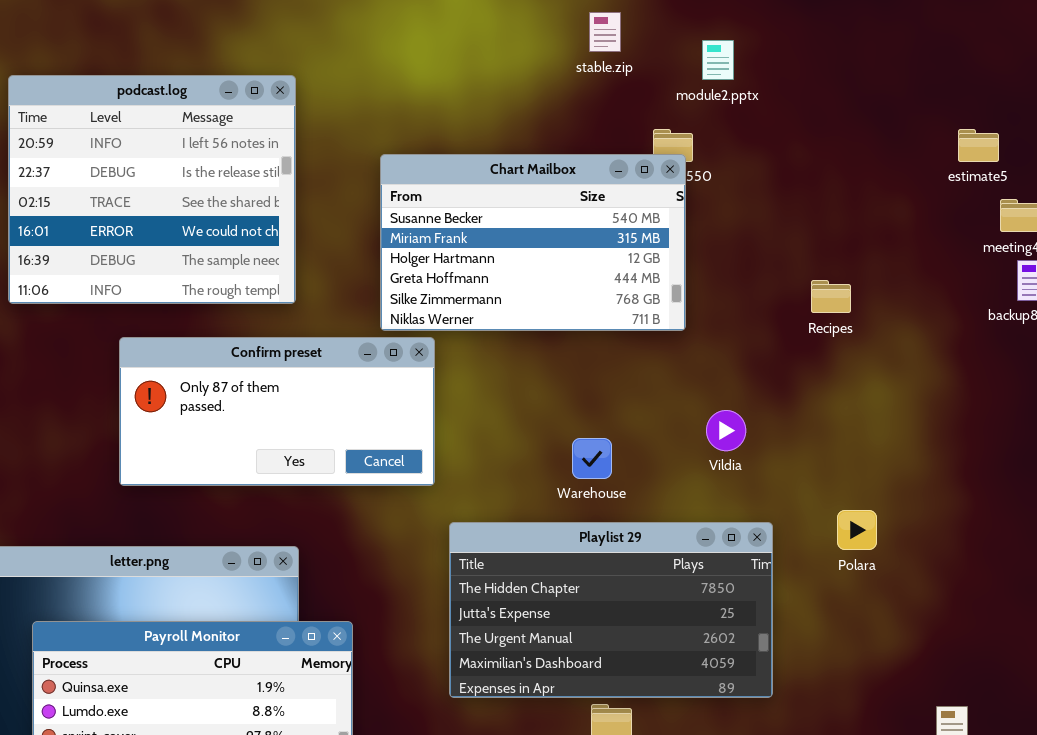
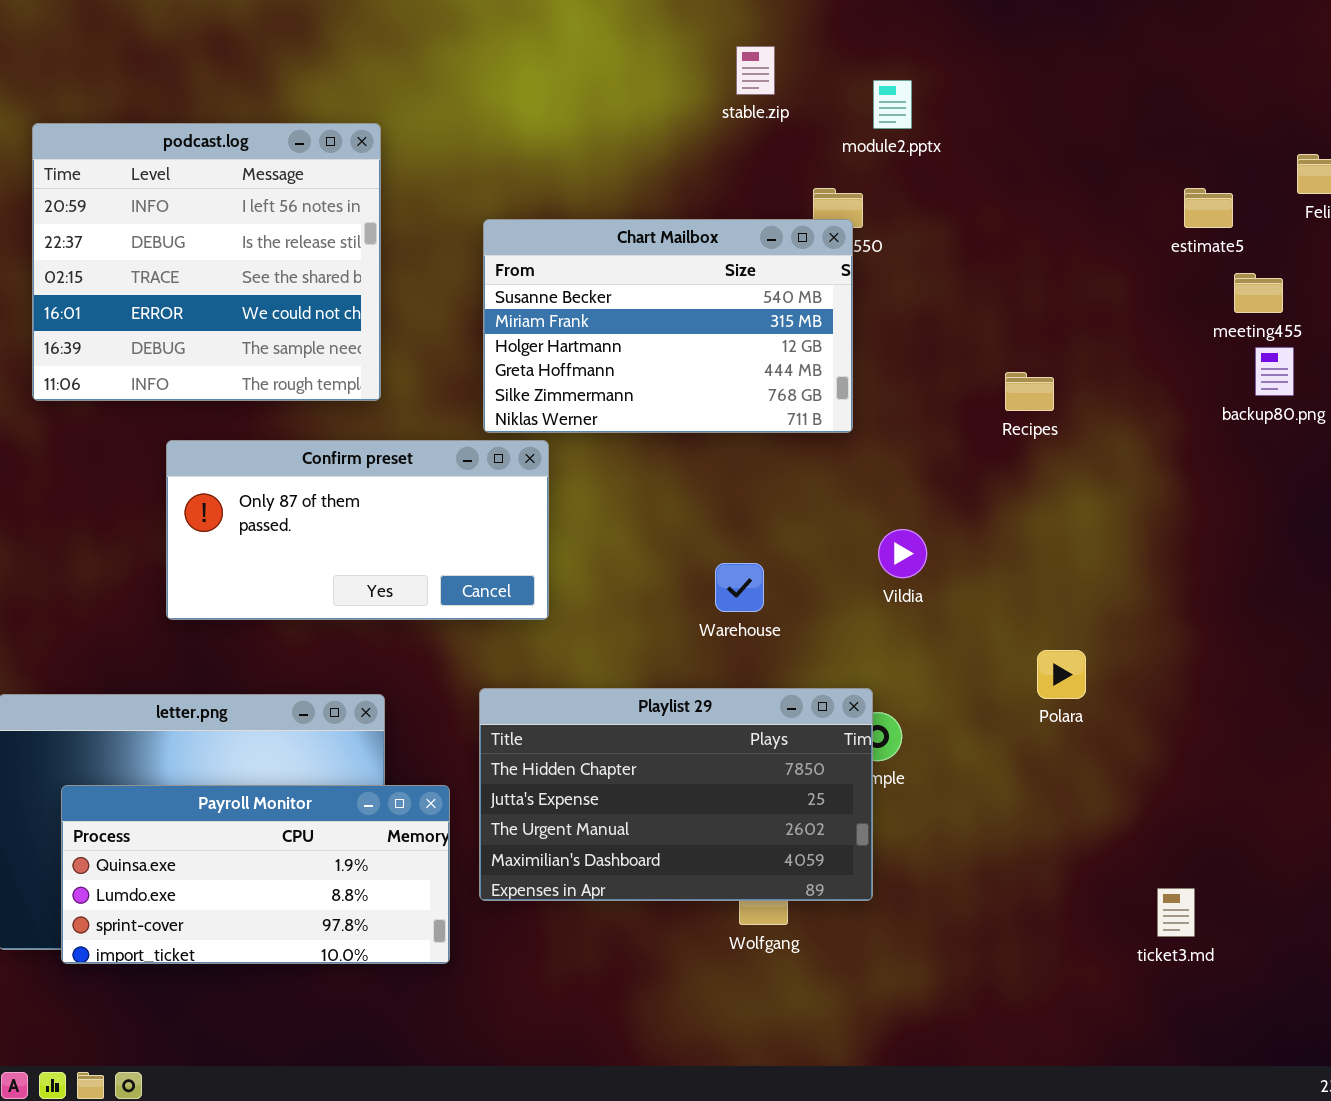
Playlist 29: [449,522,773,698] -> [479,688,873,901], moved

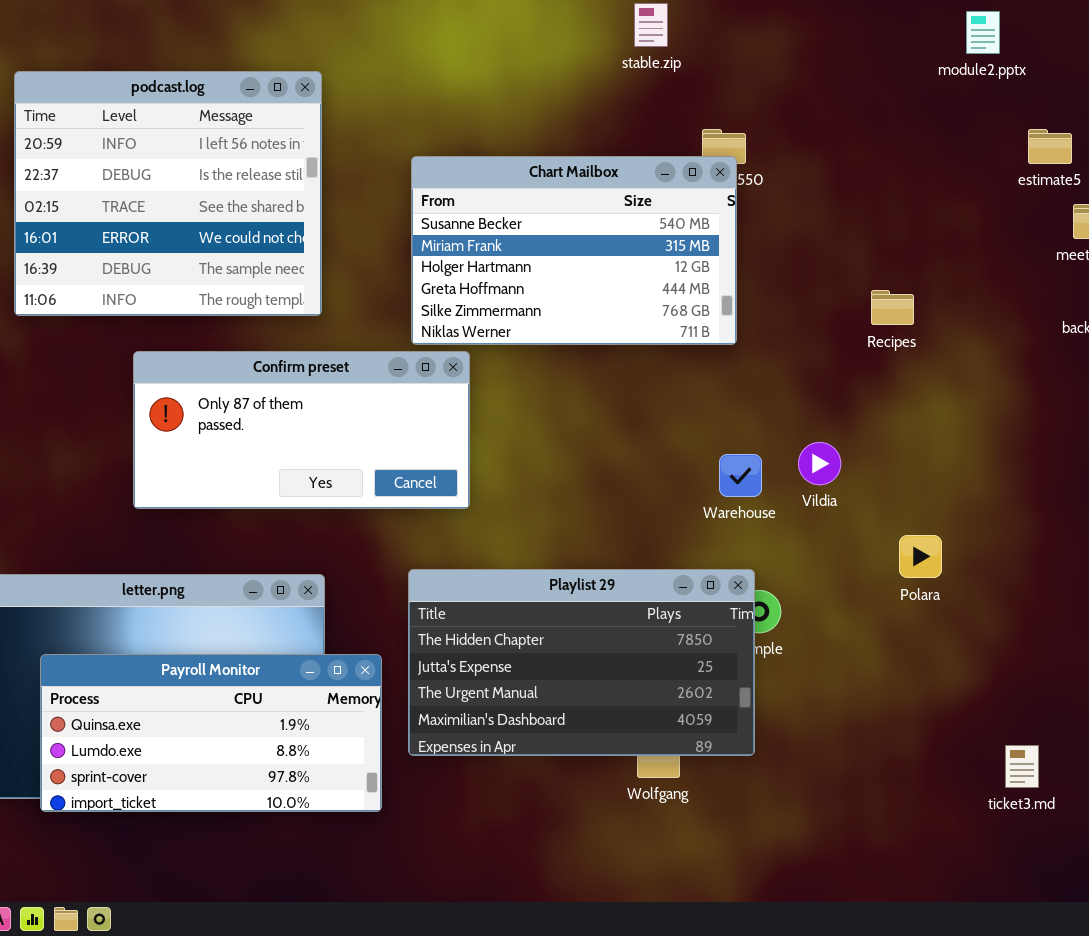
module2.pptx: [873,80,912,129] -> [966,11,1000,54], moved
Vildia: [878,529,927,578] -> [798,442,841,485], moved
Warehouse: [715,563,764,612] -> [719,454,762,497], moved

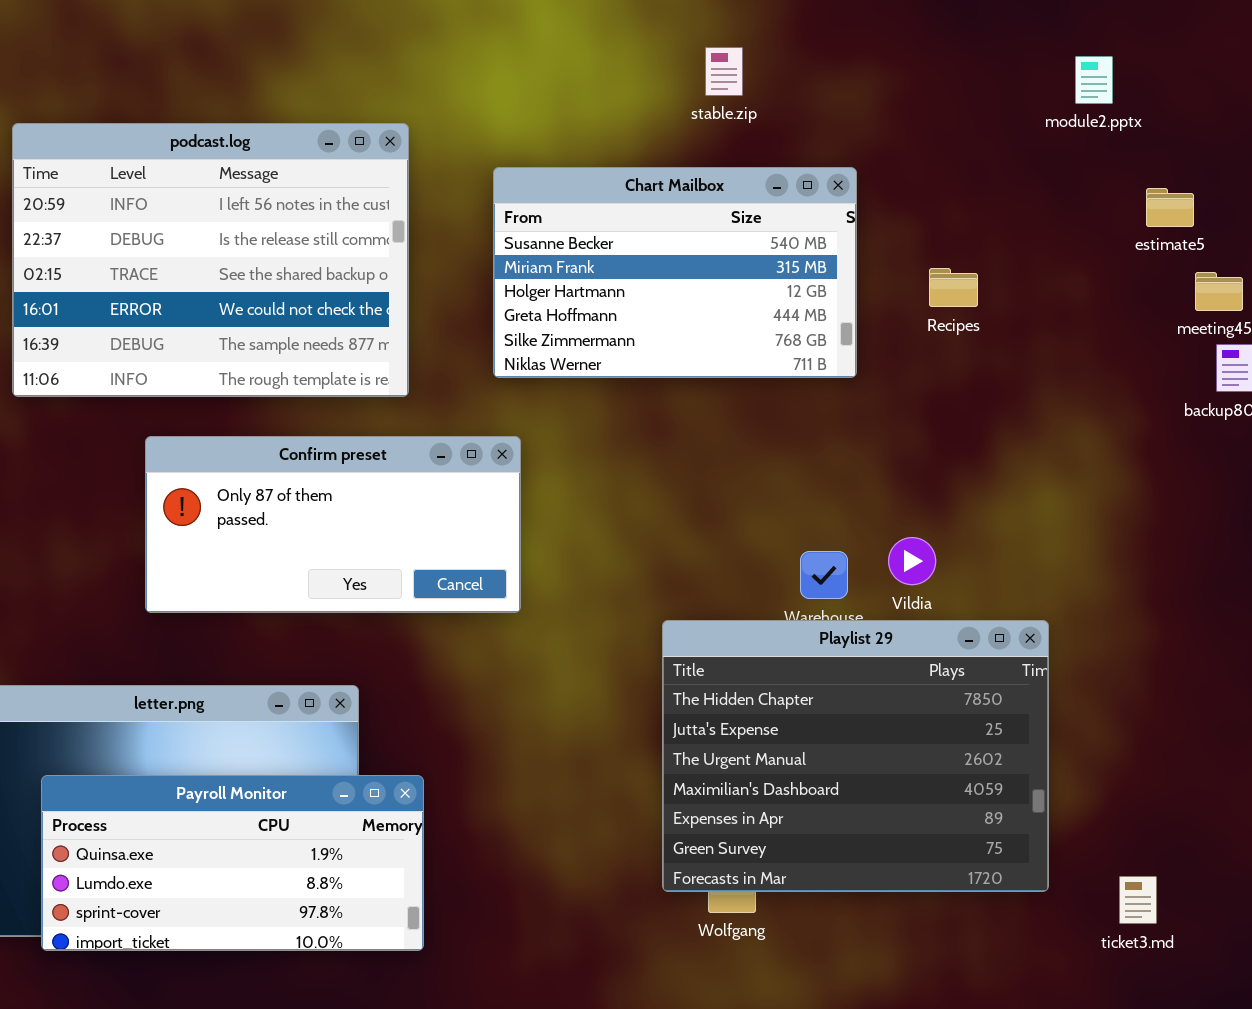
podcast.log: [14,71,322,316] -> [12,123,409,397], resized
Chart Mailbox: [411,156,737,345] -> [493,167,857,378], moved
Recipes: [871,290,914,325] -> [929,268,978,307], moved
Playlist 29: [408,569,755,756] -> [662,620,1049,892], moved, resized

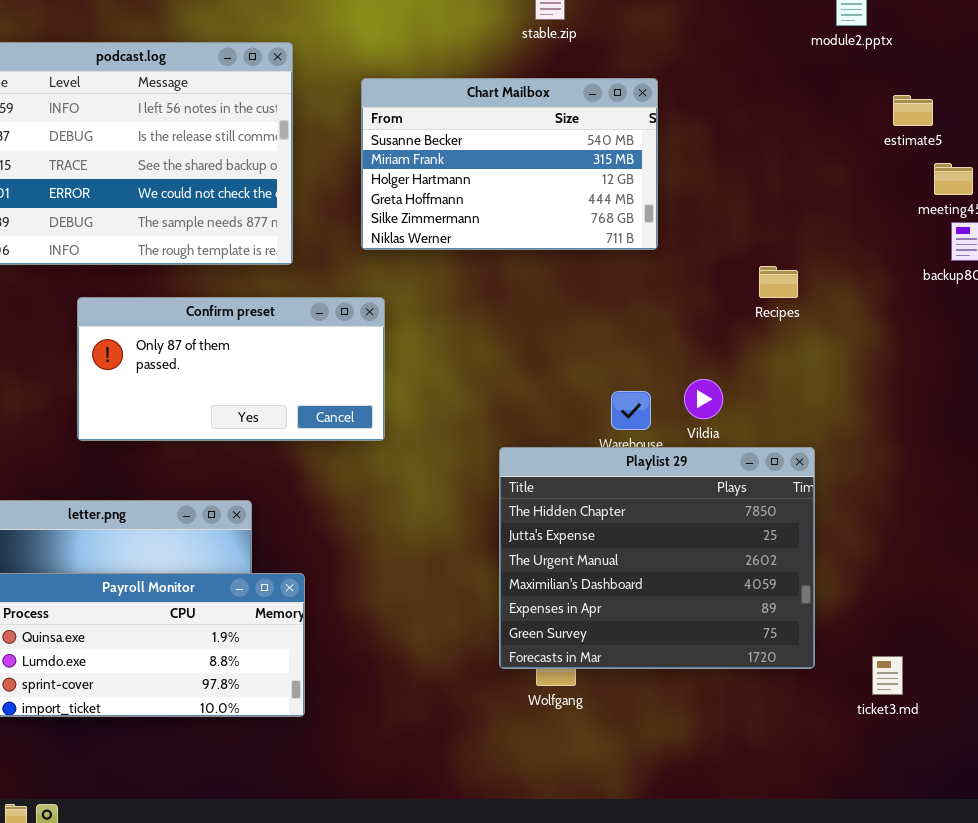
Recipes: [929,268,978,307] -> [759,266,798,298], moved

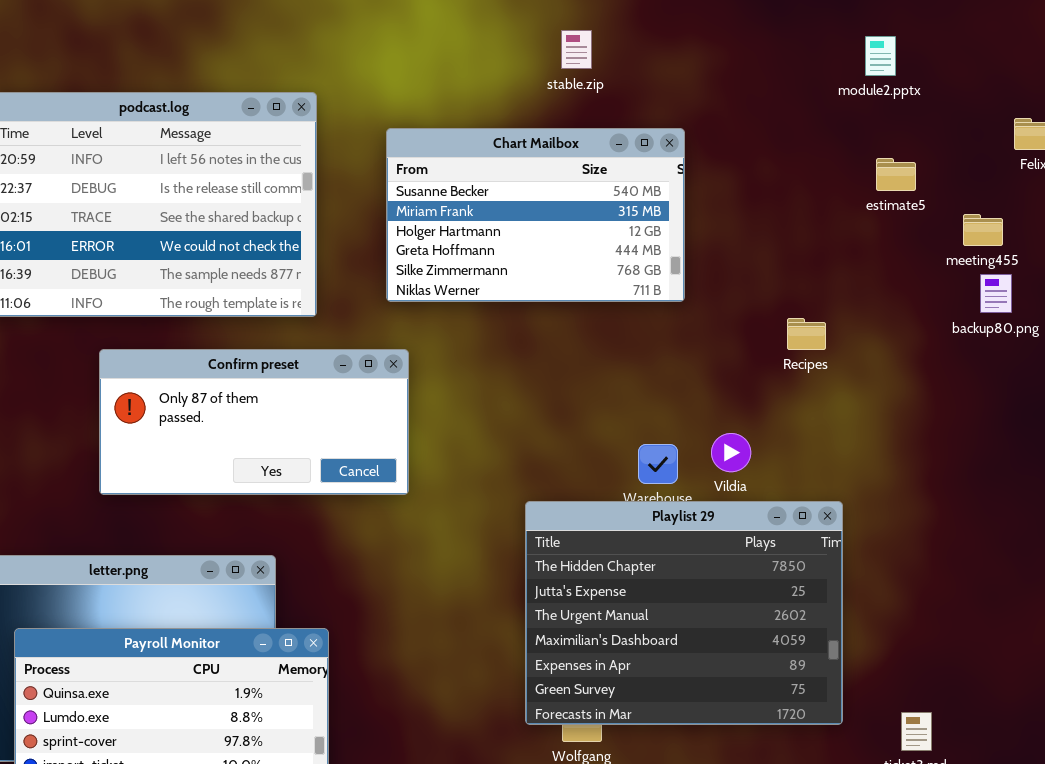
estimate5: [893,95,933,126] -> [876,158,916,191], moved

